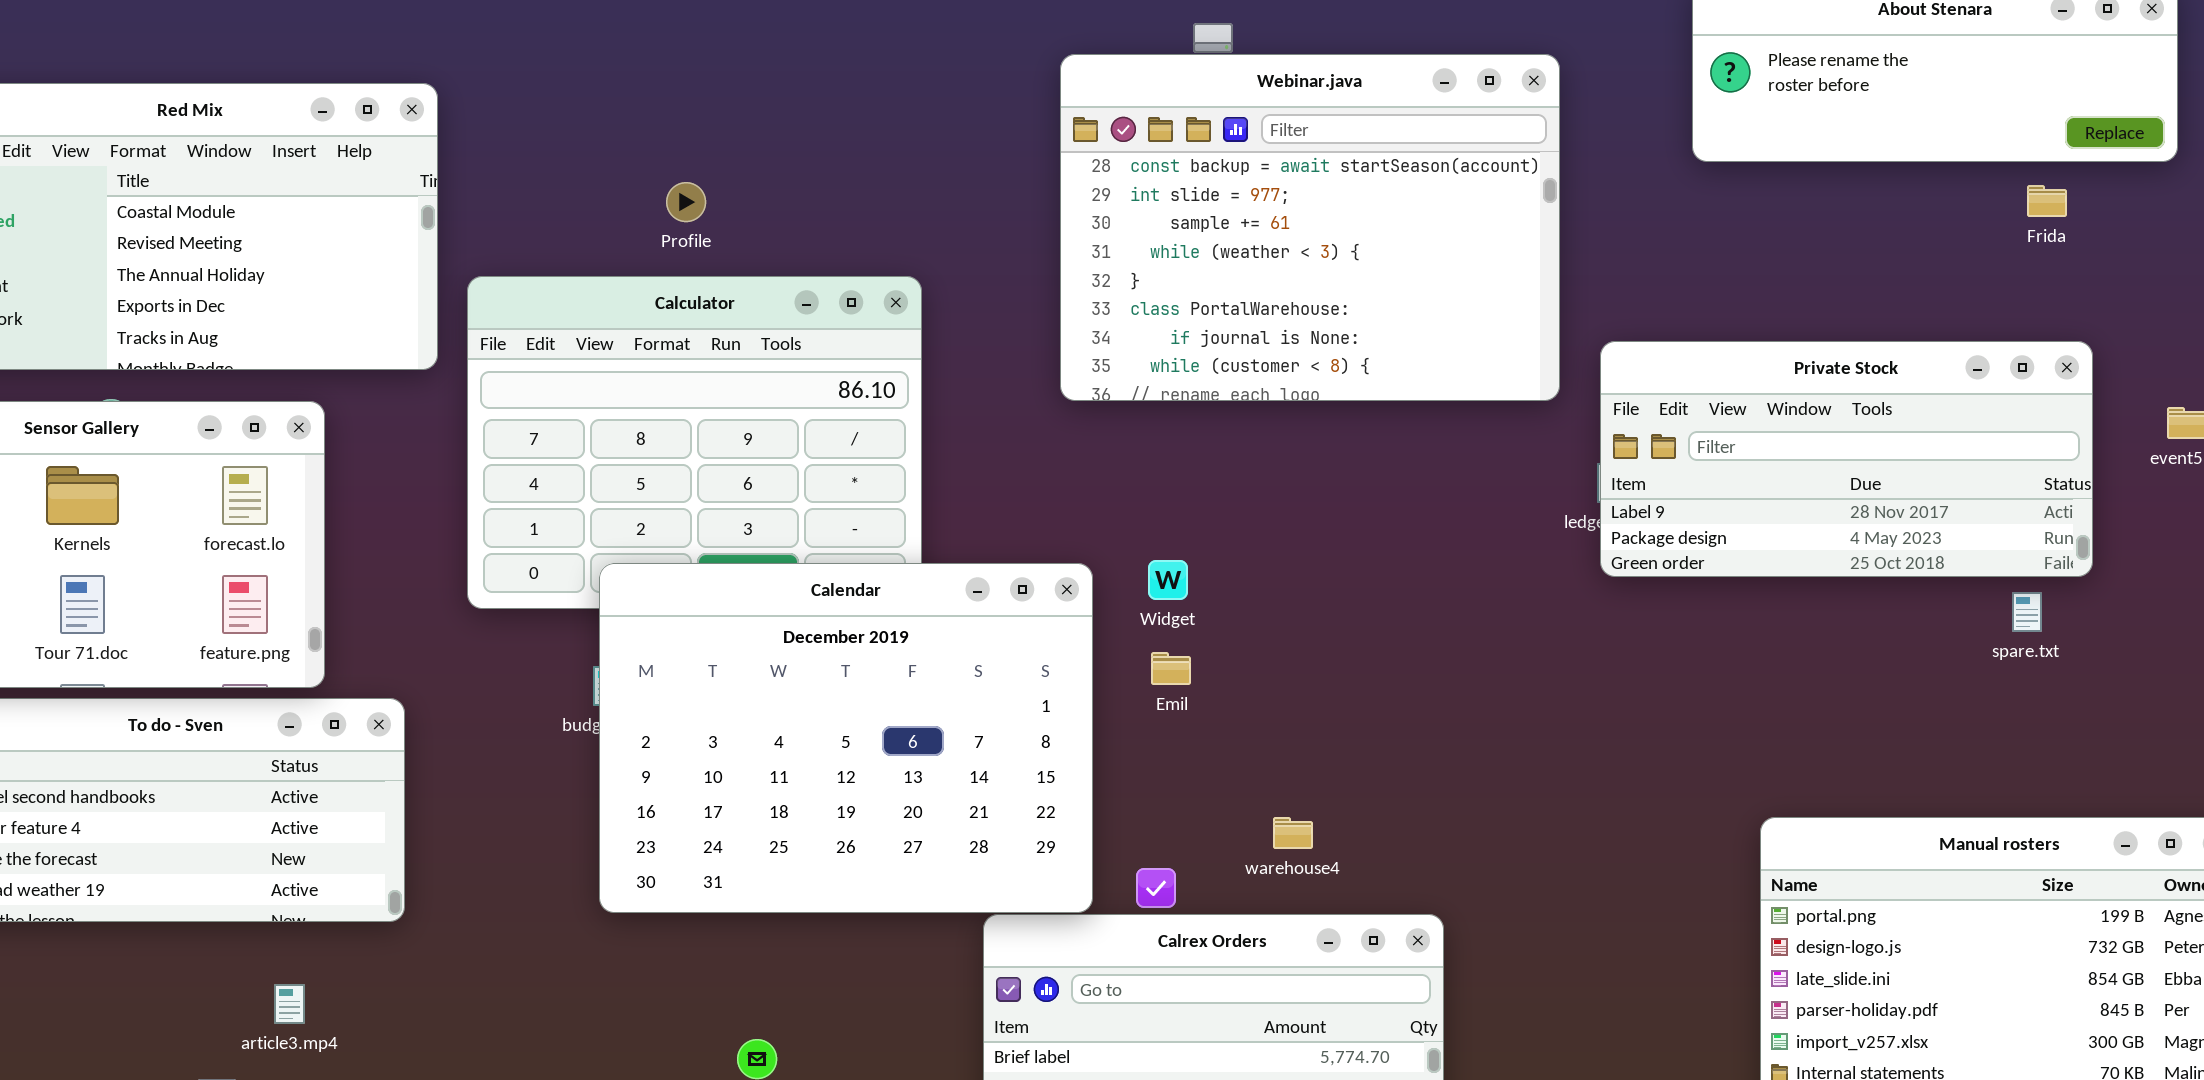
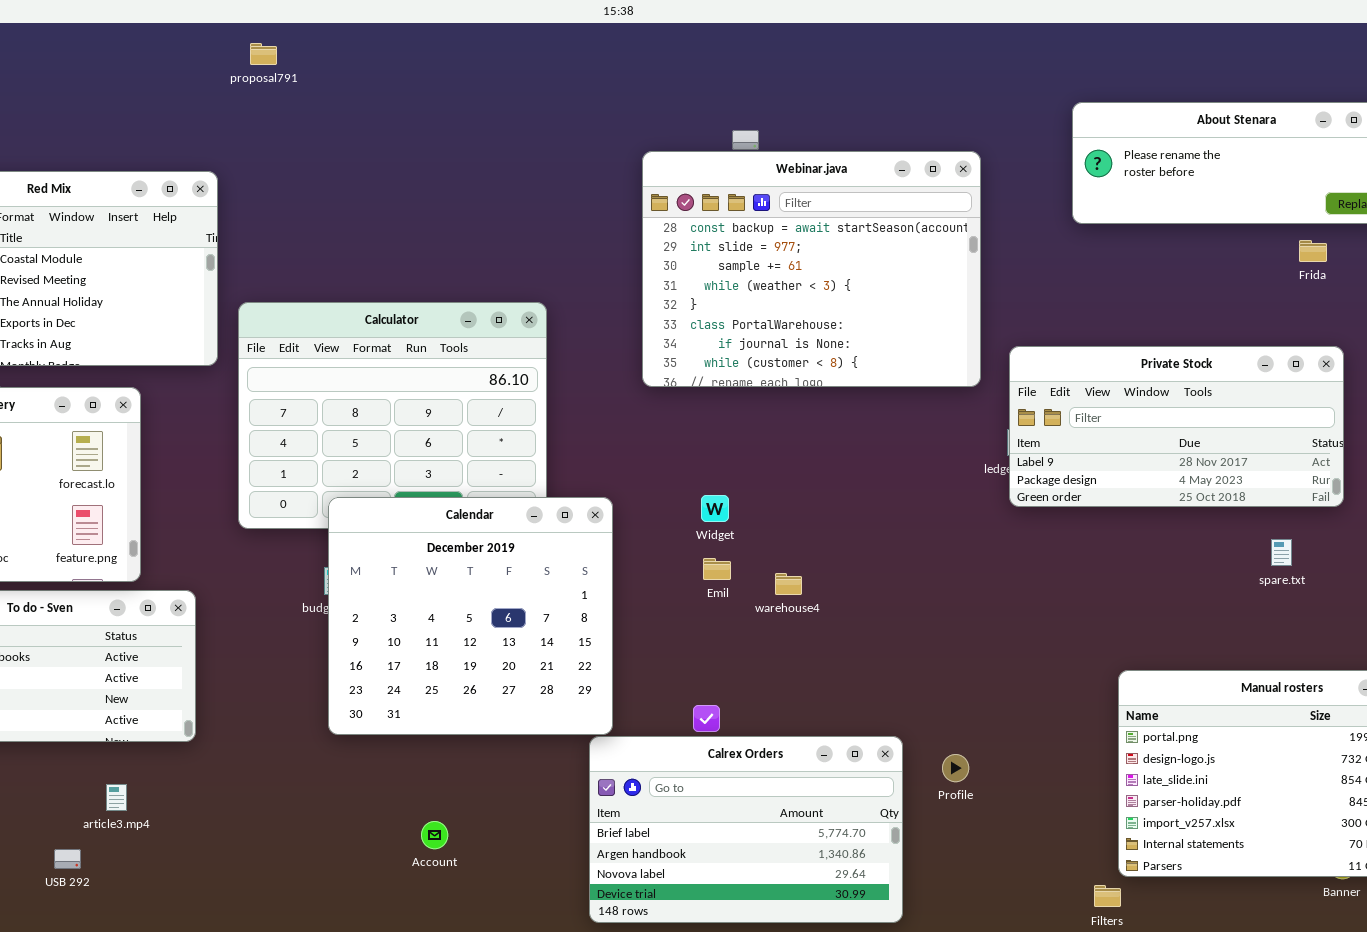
Profile: [666,182,706,222] -> [942,754,969,782], moved
Calendar: [599,563,1093,913] -> [328,497,613,735], resized
spare.txt: [2012,592,2042,632] -> [1271,539,1292,566], moved
warehouse4: [1273,817,1313,849] -> [775,573,802,595], moved

